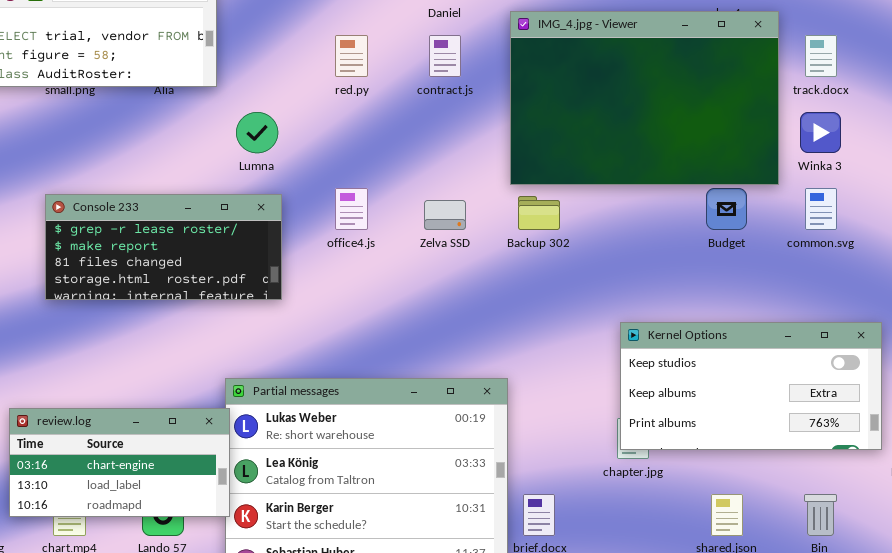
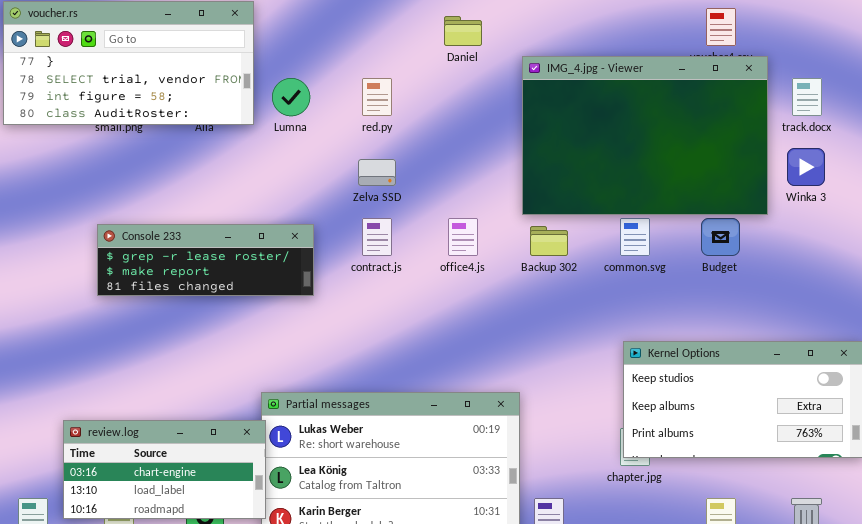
contract.js: [429,35,461,77] -> [362,218,392,256], moved
Lumna: [236,112,278,153] -> [272,78,310,116], moved
office4.js: [335,188,368,230] -> [448,218,478,256], moved
common.svg: [805,188,837,230] -> [620,218,650,256], moved
Console 233: [45,194,282,300] -> [97,224,314,296], resized
Zelva SSD: [424,200,466,230] -> [358,159,396,186], moved

